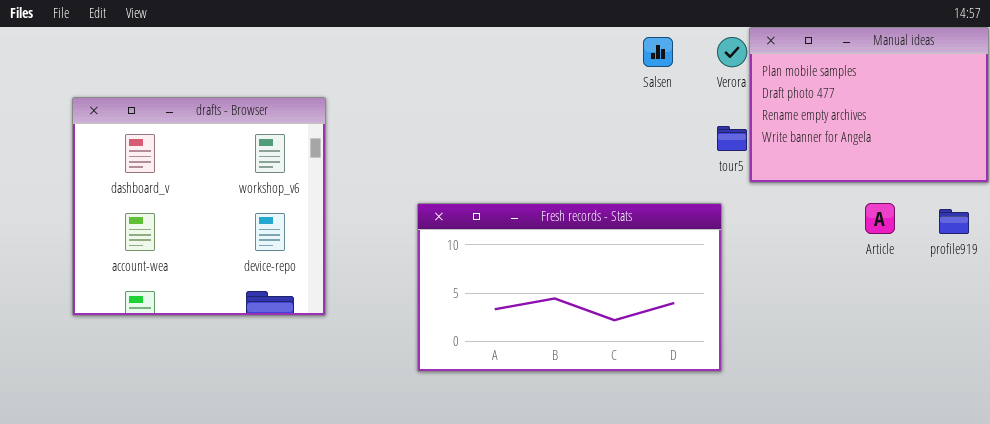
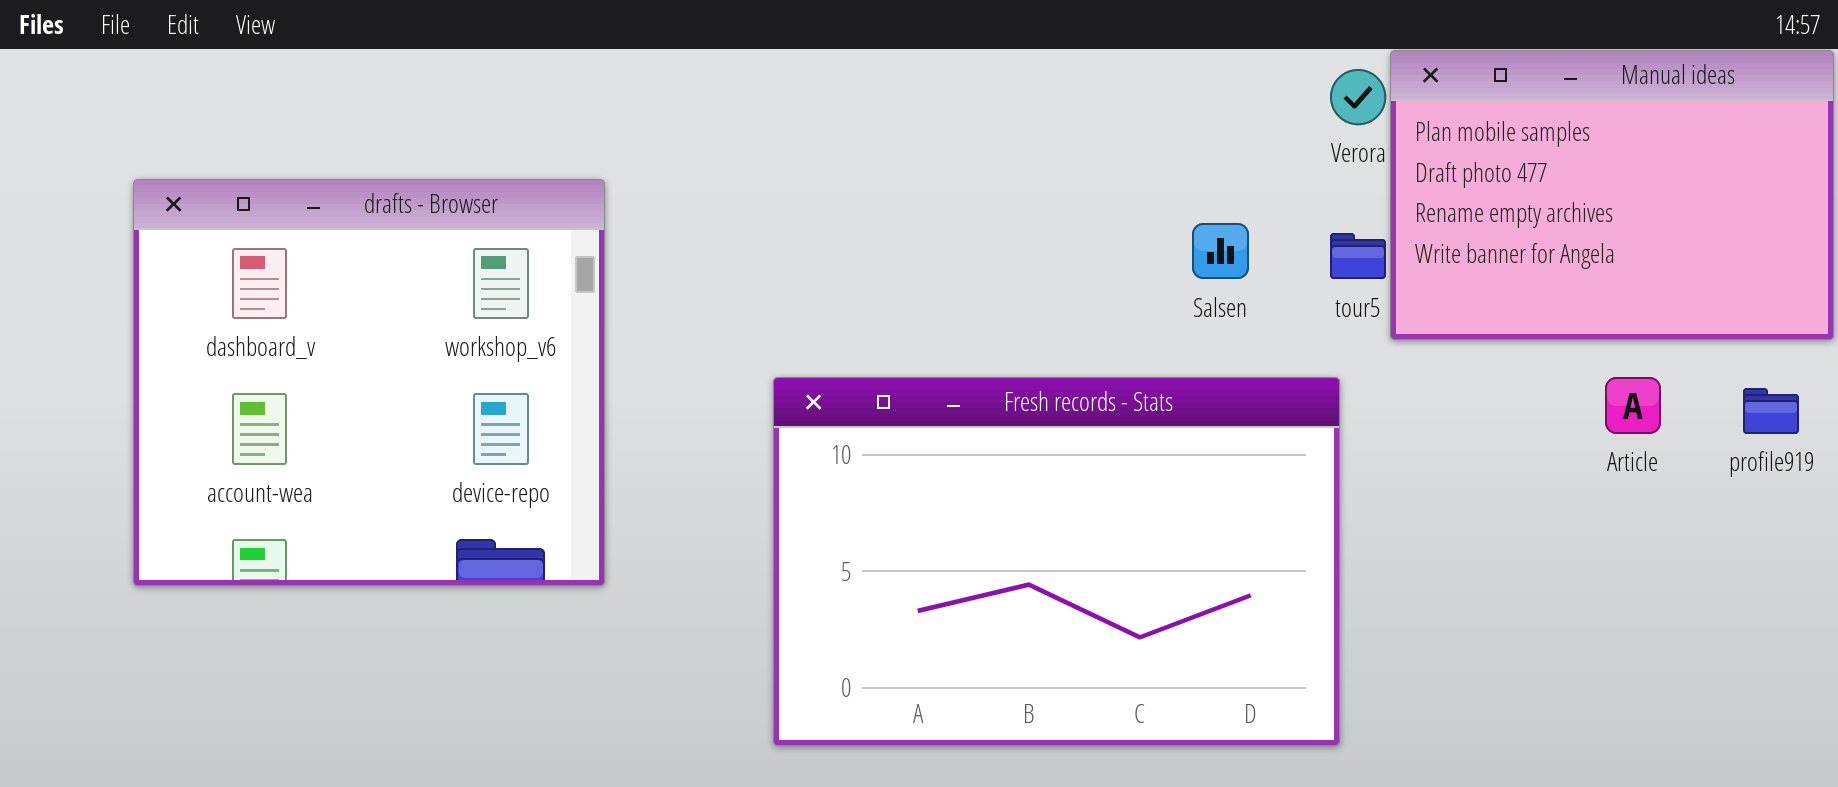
Salsen: [643,37,673,67] -> [1192,223,1249,279], moved
Fresh records - Stats: [417,203,722,372] -> [773,377,1340,746], resized

